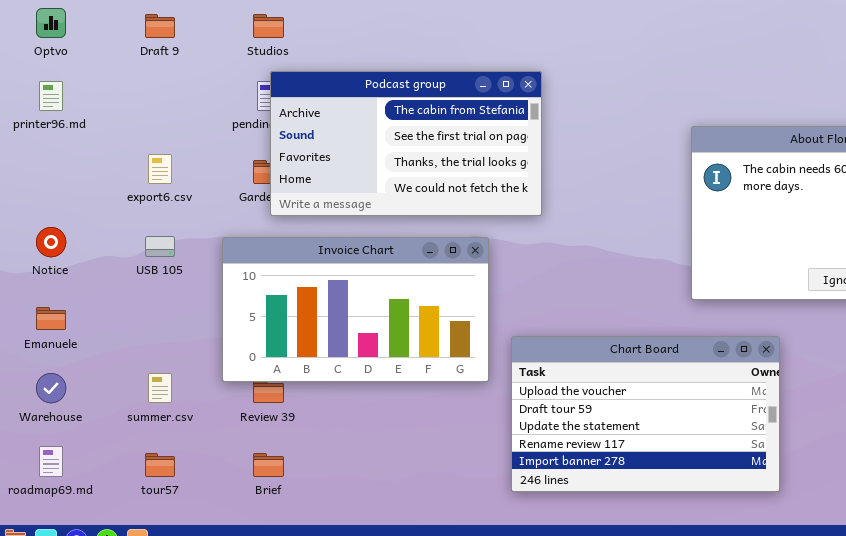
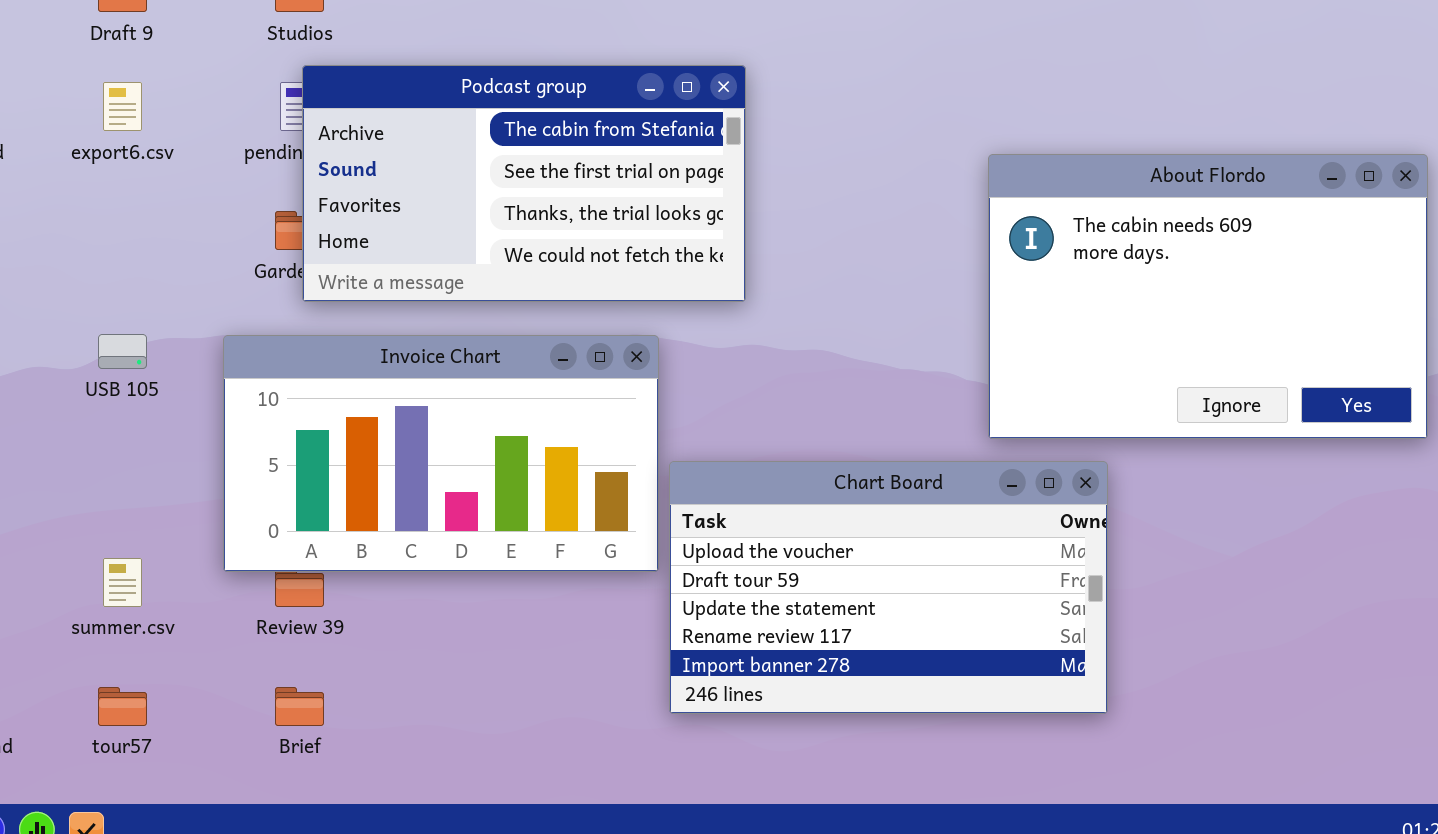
export6.csv: [148,154,172,184] -> [103,82,142,131], moved
Chart Board: [511,336,780,492] -> [669,461,1108,714], moved

